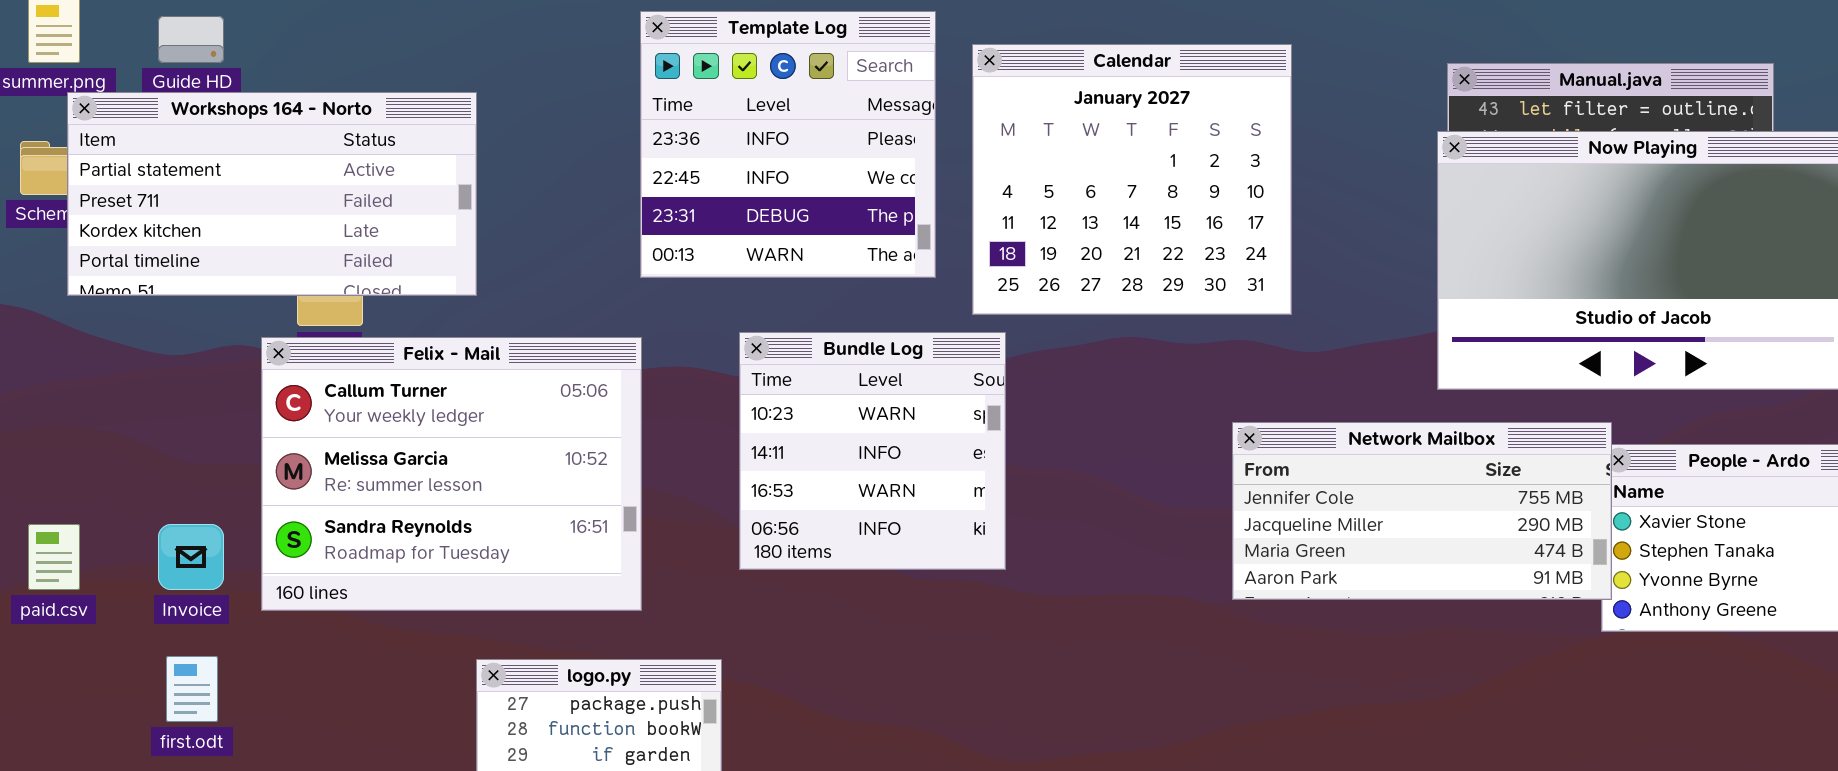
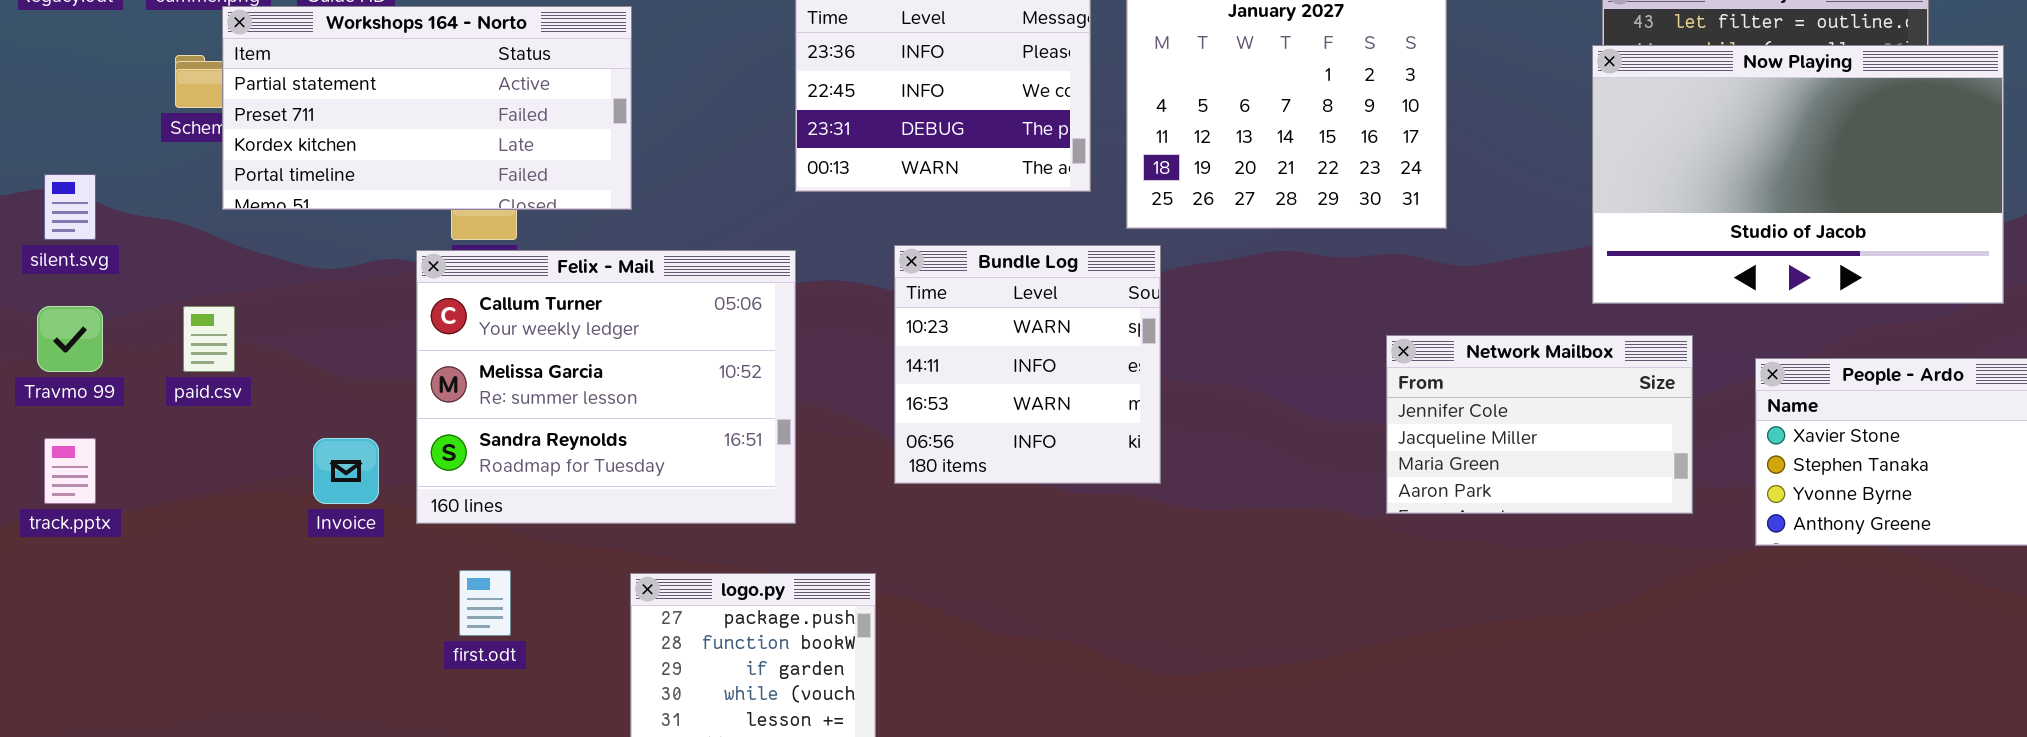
Network Mailbox: [1232,422,1612,600] -> [1386,335,1693,514], resized
paid.csv: [28,524,80,590] -> [183,306,235,372], moved
first.odt: [166,656,218,722] -> [459,570,511,636], moved

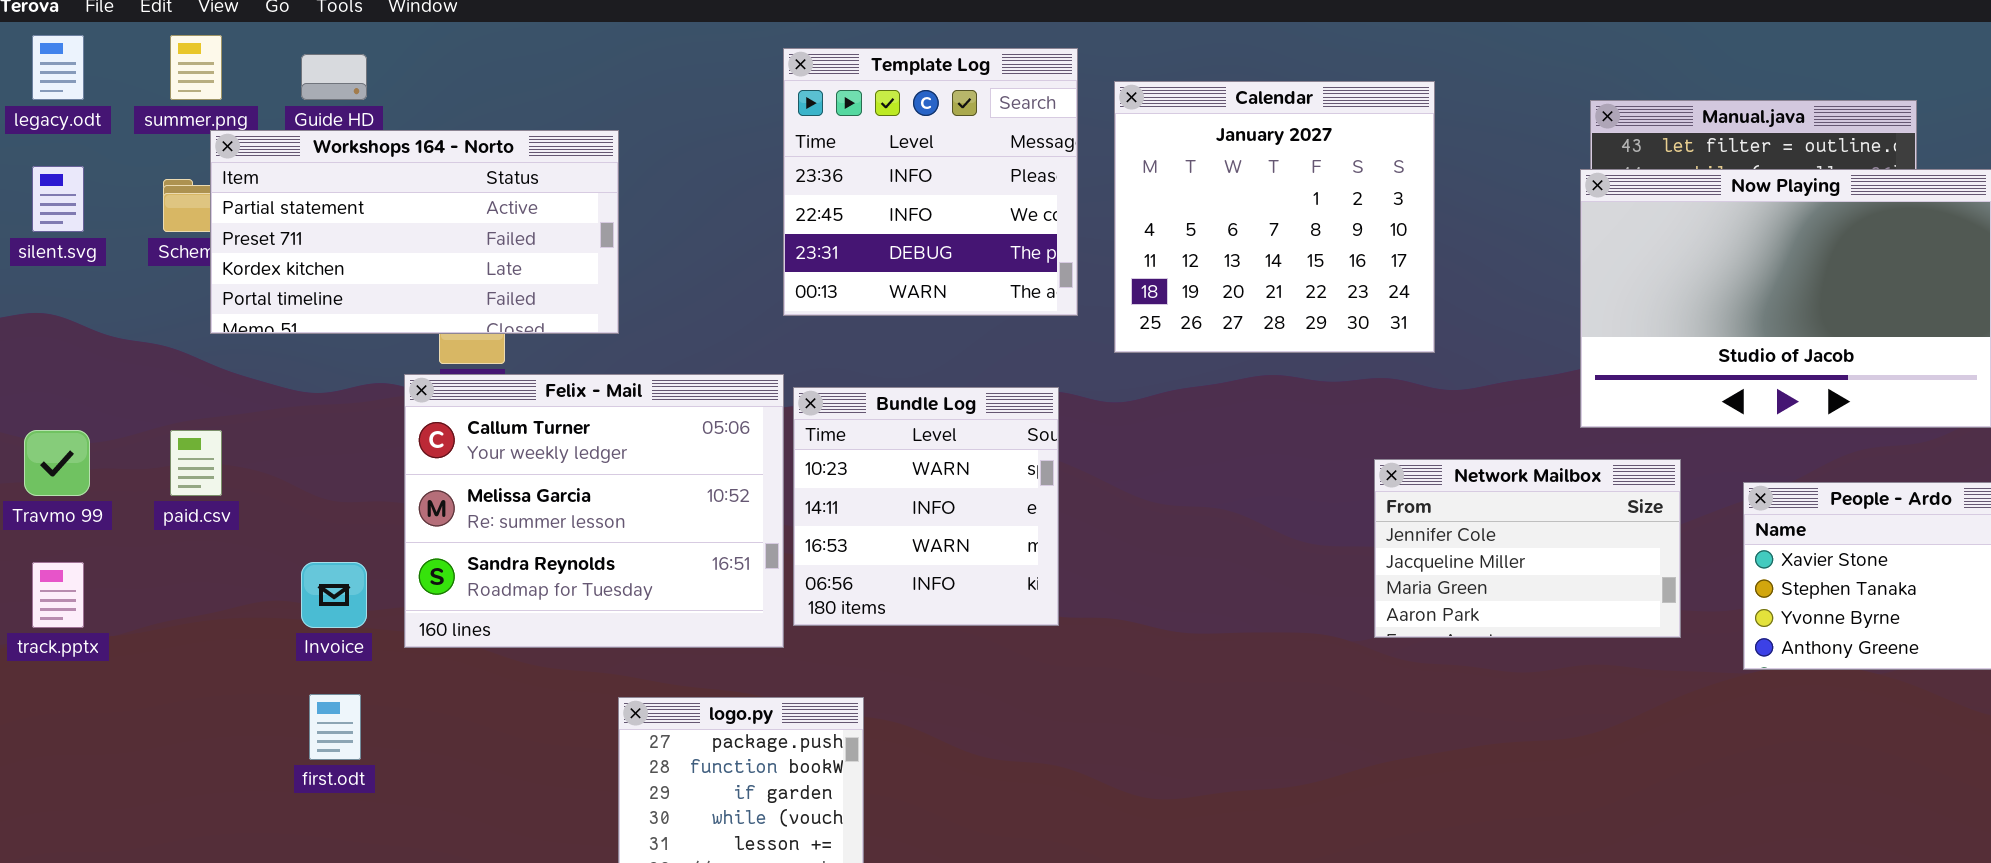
silent.svg: [44,174,96,240] -> [32,166,84,232], moved
Bundle Log: [894,245,1161,484] -> [793,387,1059,626], moved
first.odt: [459,570,511,636] -> [309,694,361,760], moved

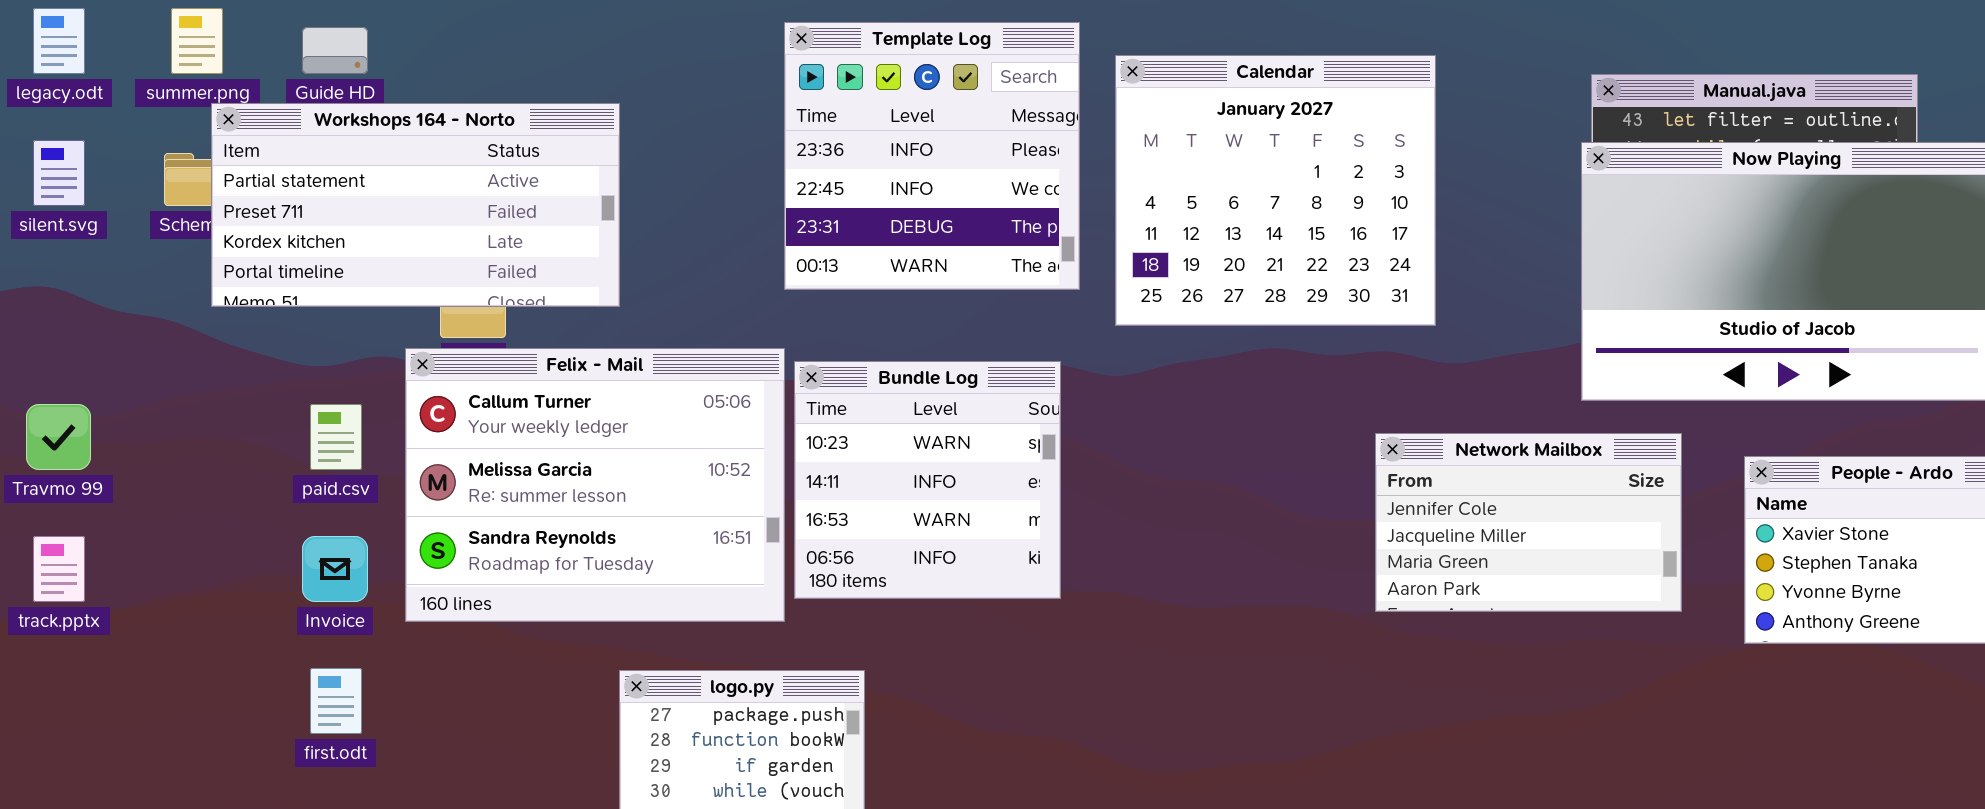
paid.csv: [170,430,222,496] -> [310,404,362,470], moved

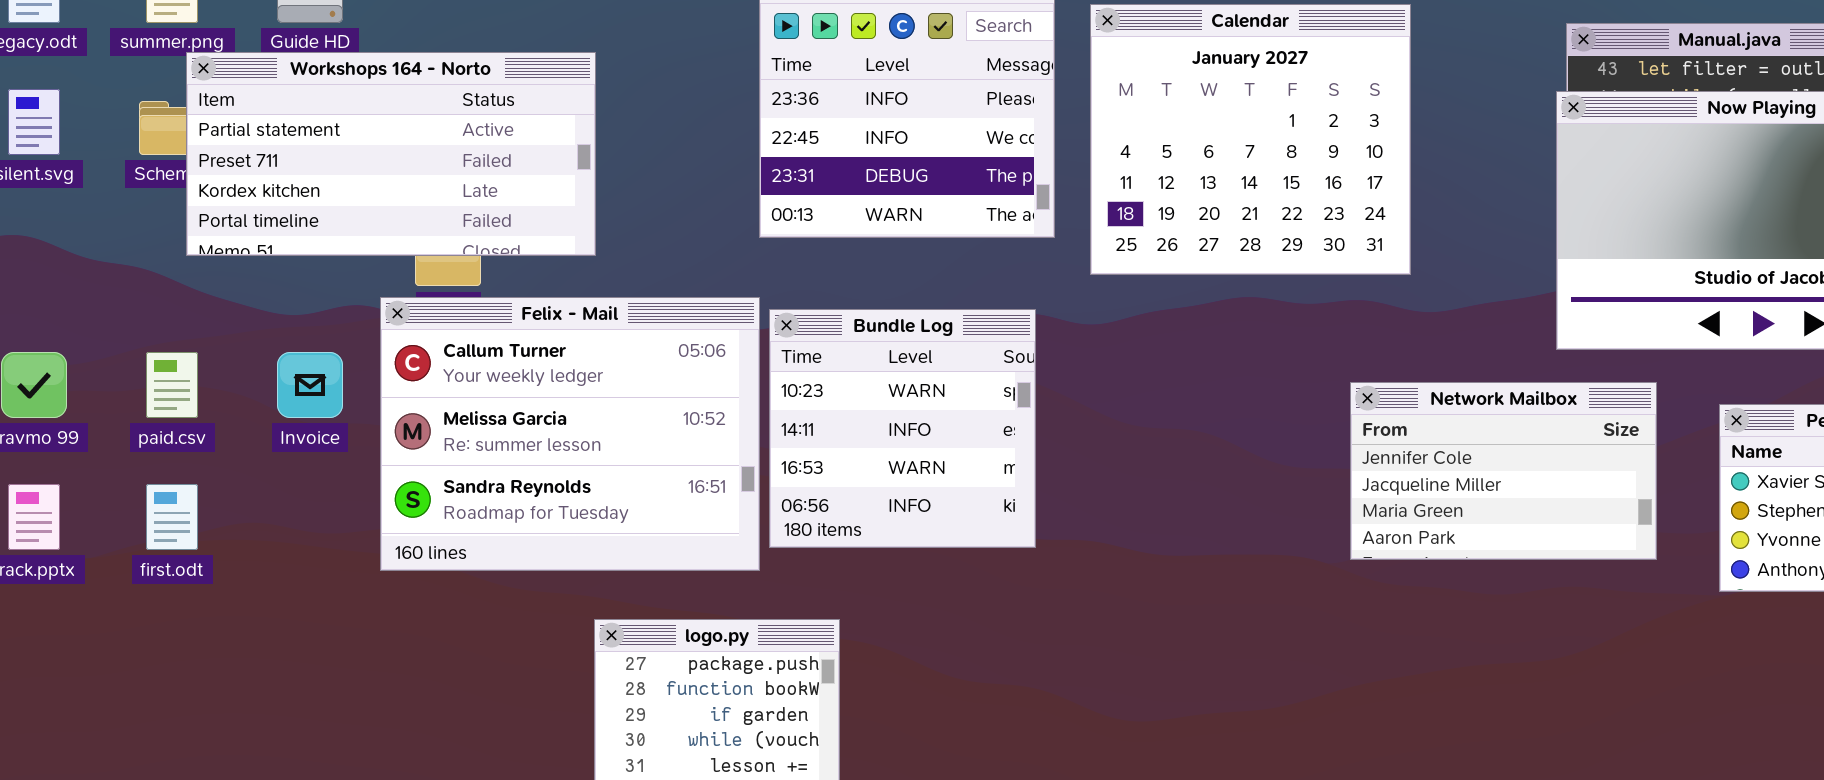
paid.csv: [310,404,362,470] -> [146,352,198,418], moved
Invoice: [302,536,368,602] -> [277,352,343,418], moved
first.odt: [310,668,362,734] -> [146,484,198,550], moved

